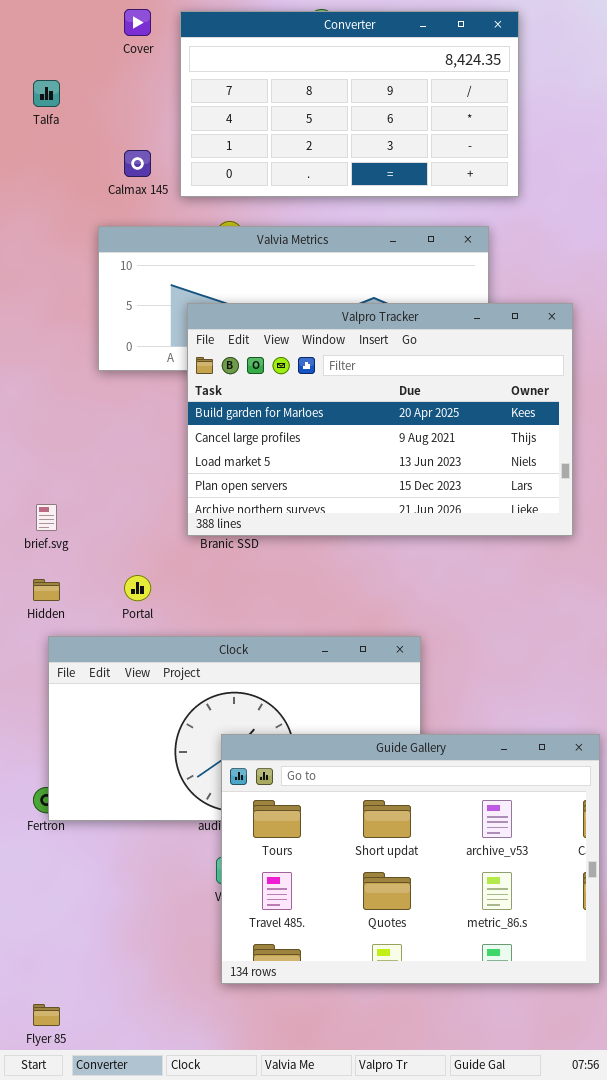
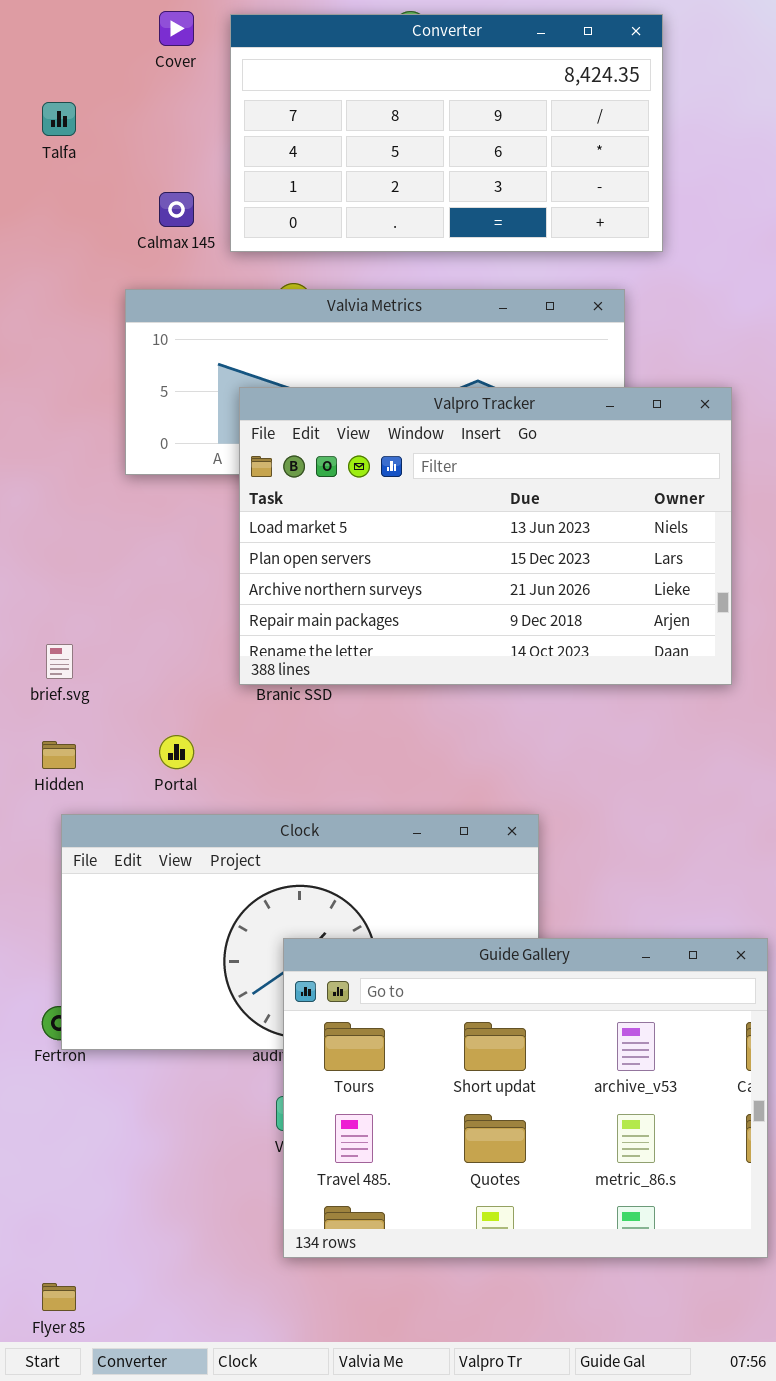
Valpro Tracker: [187,303,573,536] -> [239,387,732,685], scrolled down 2 rows

